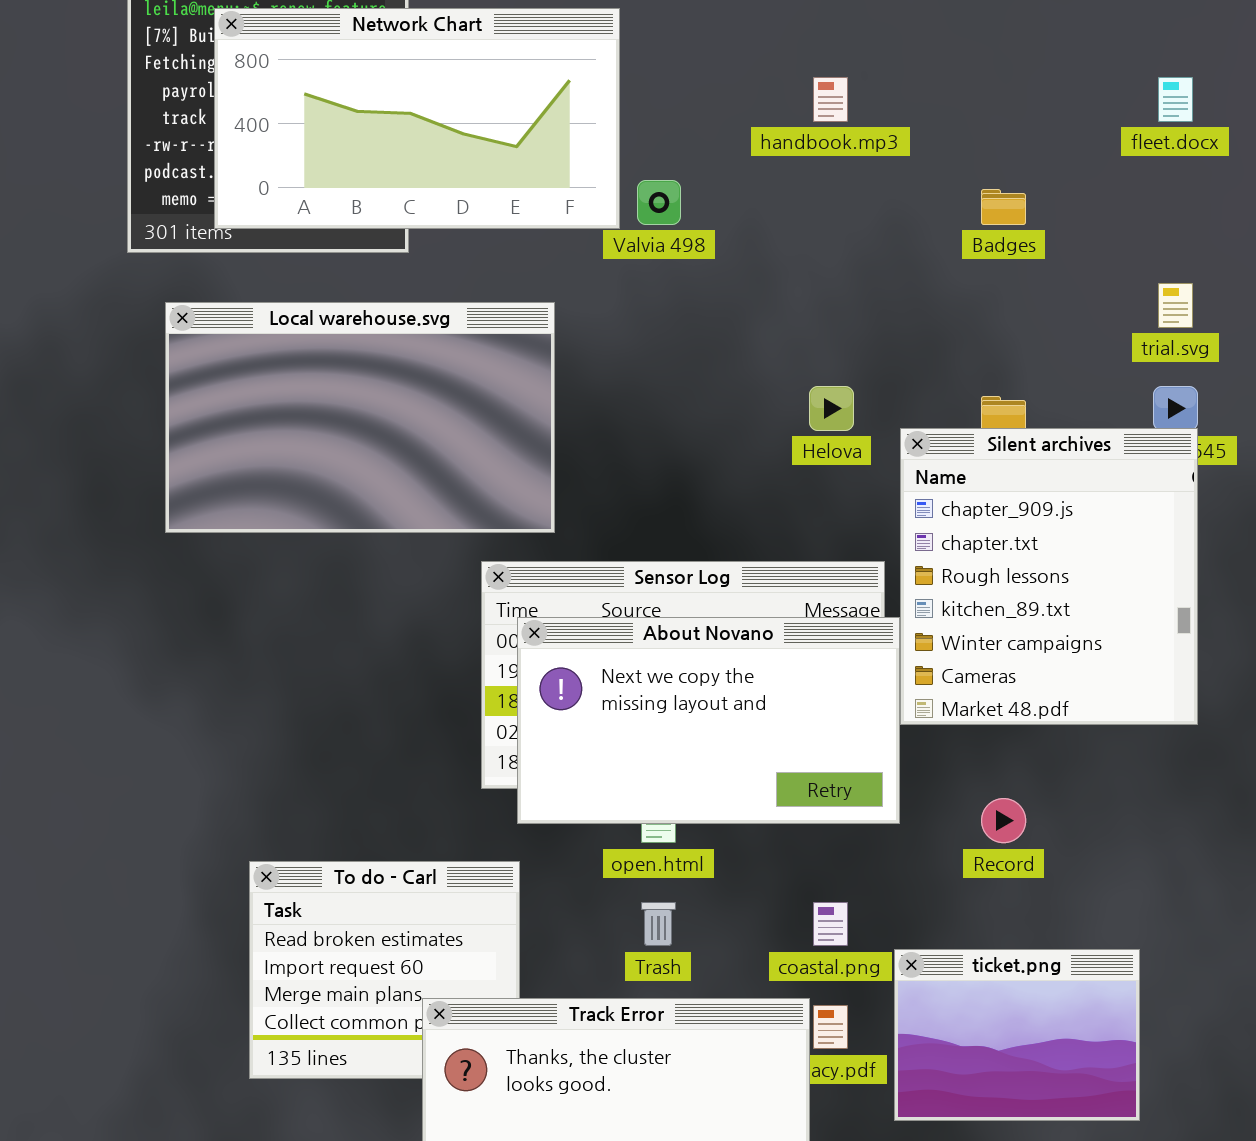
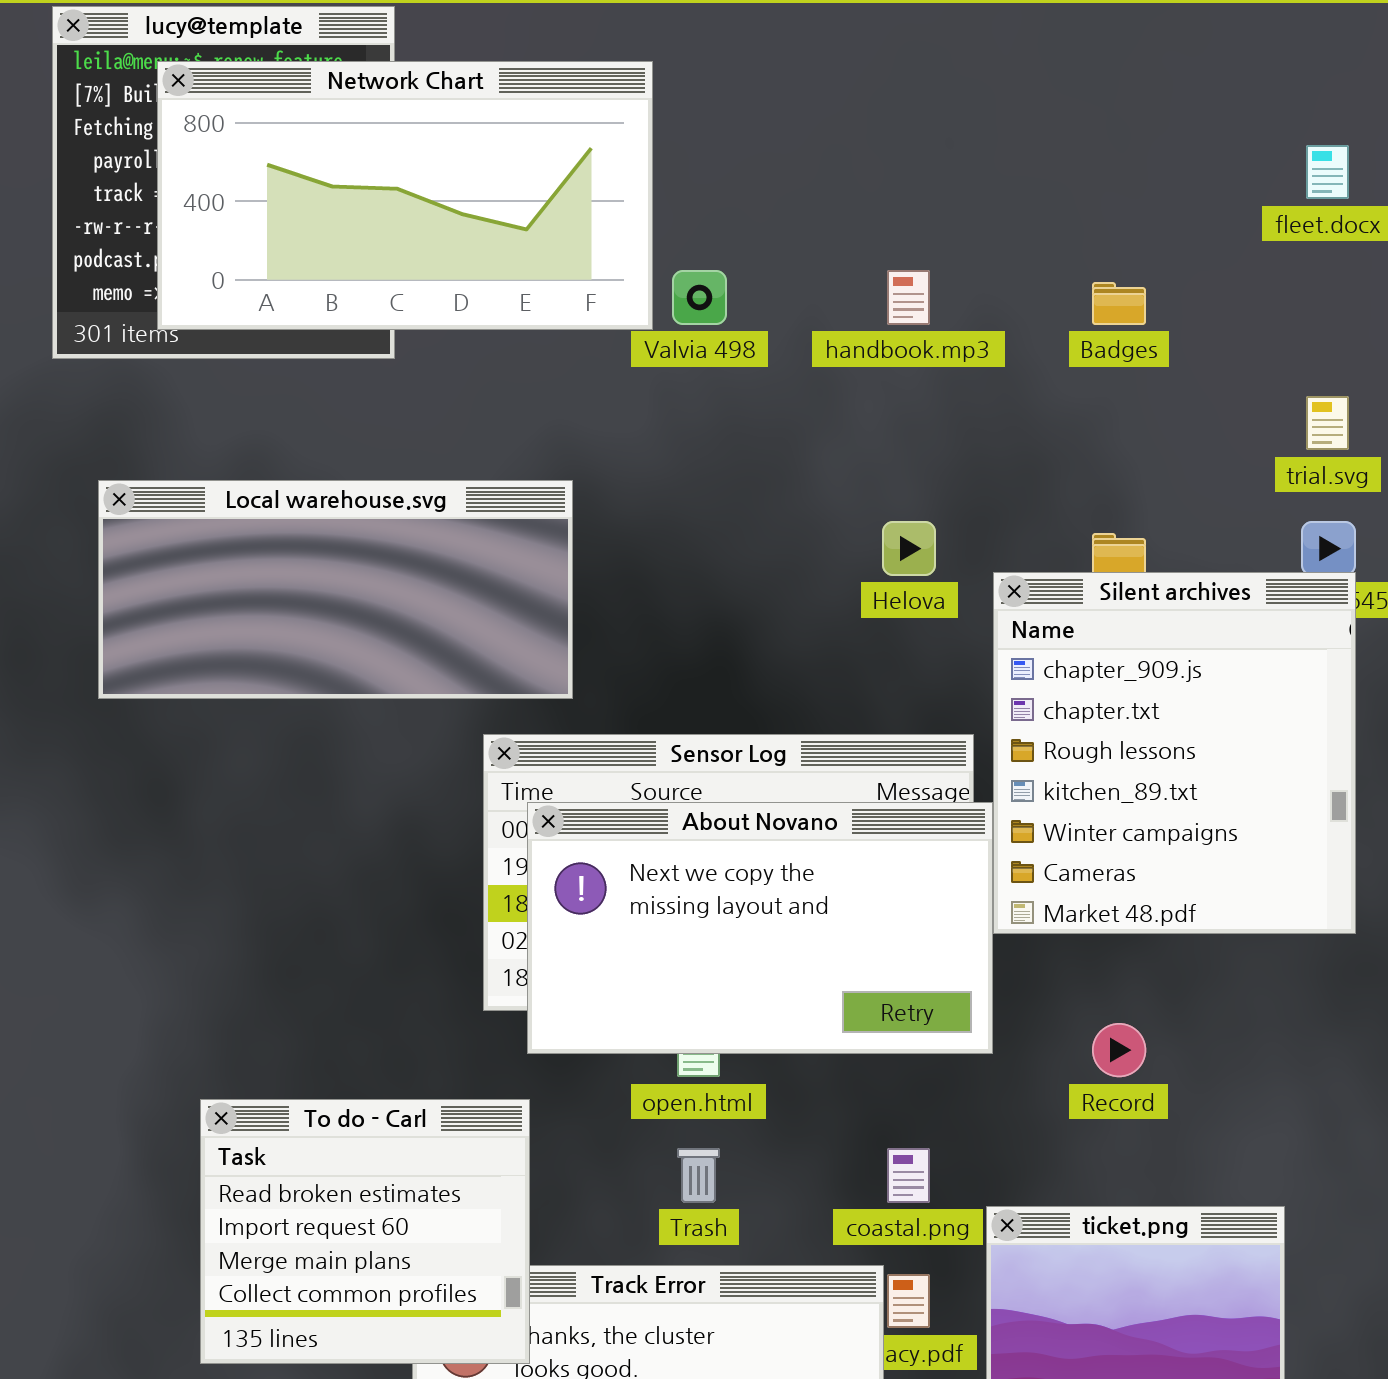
handbook.mp3: [813,77,848,122] -> [887,270,930,325], moved
Local warehouse.svg: [165,302,555,533] -> [98,480,573,699], resized
To do - Carl: [249,861,520,1079] -> [200,1099,530,1364], raised

